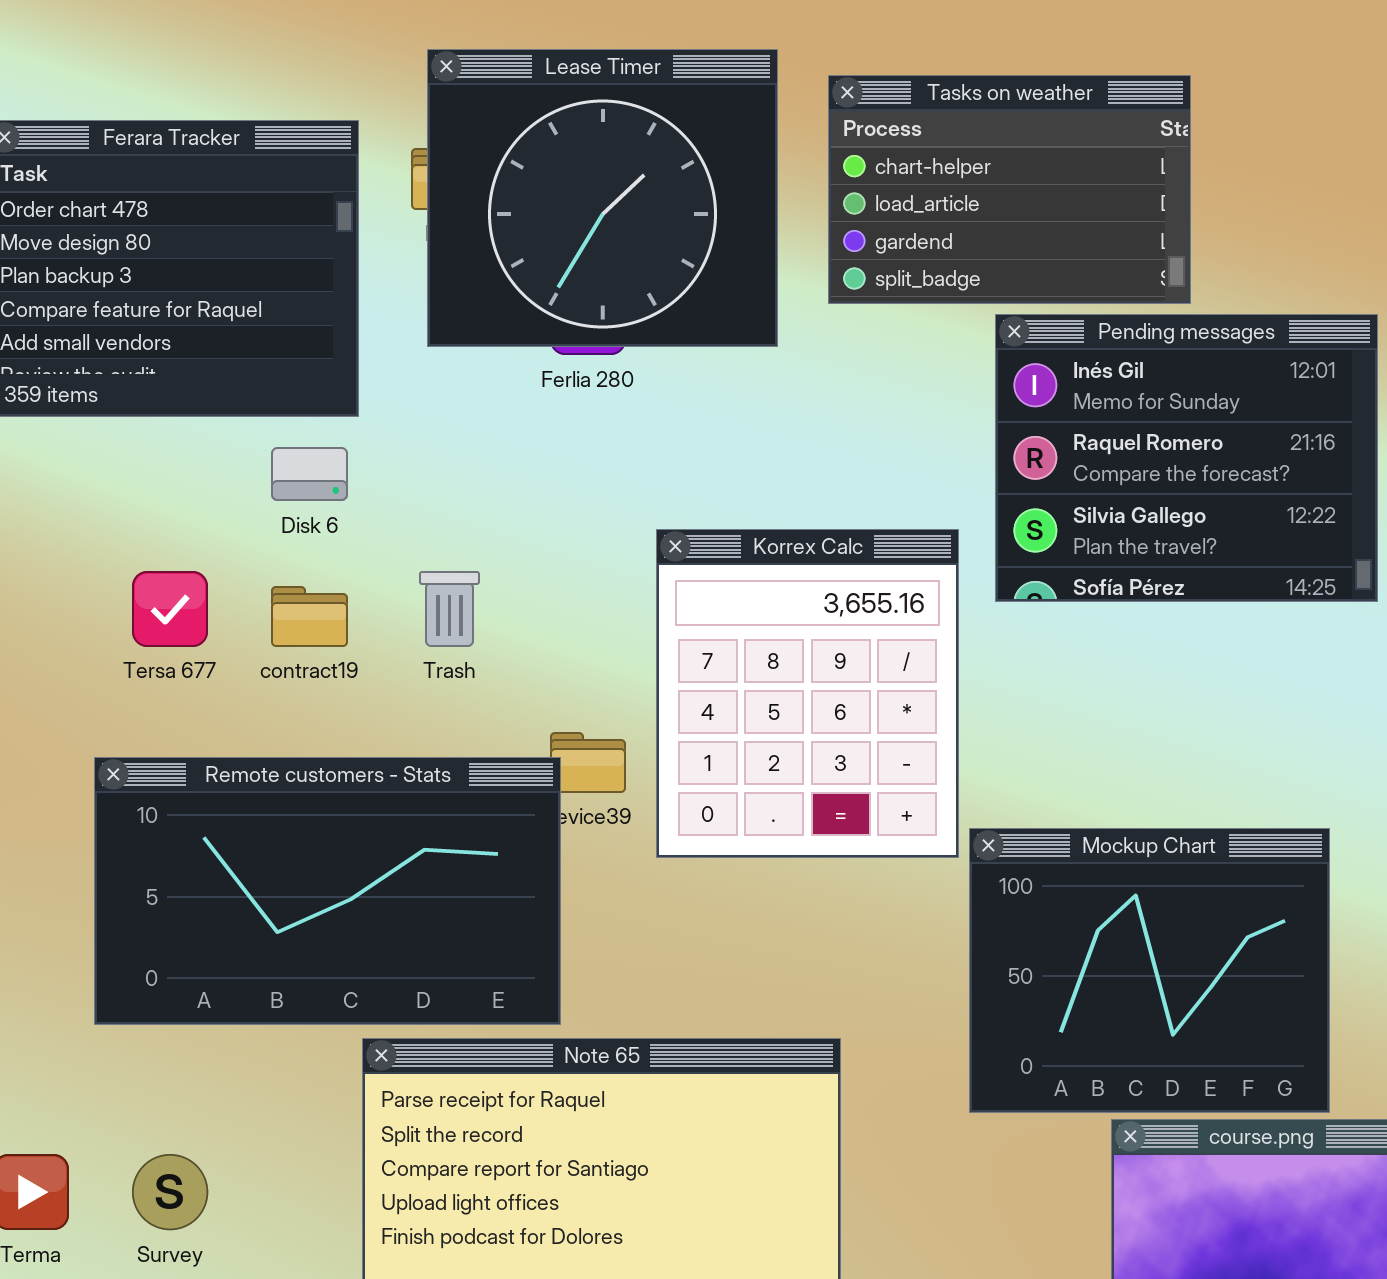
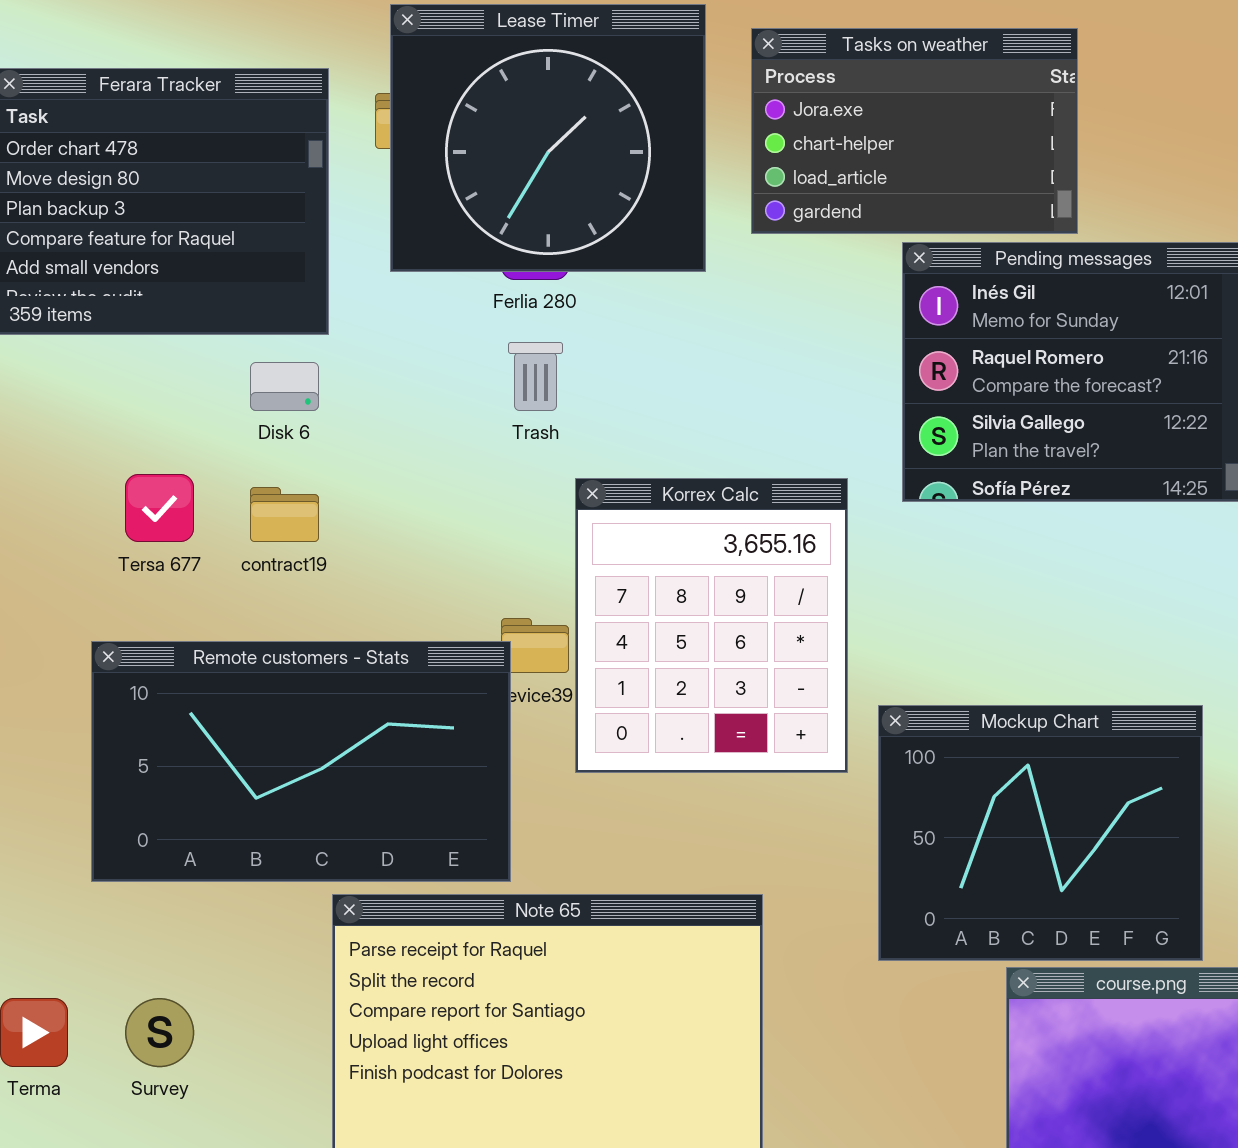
Tasks on weather: [828,75,1191,304] -> [751,28,1078,234], scrolled up 1 row
Korrex Calc: [656,529,959,858] -> [575,478,848,773], moved
Trash: [419,571,480,647] -> [508,342,563,411], moved

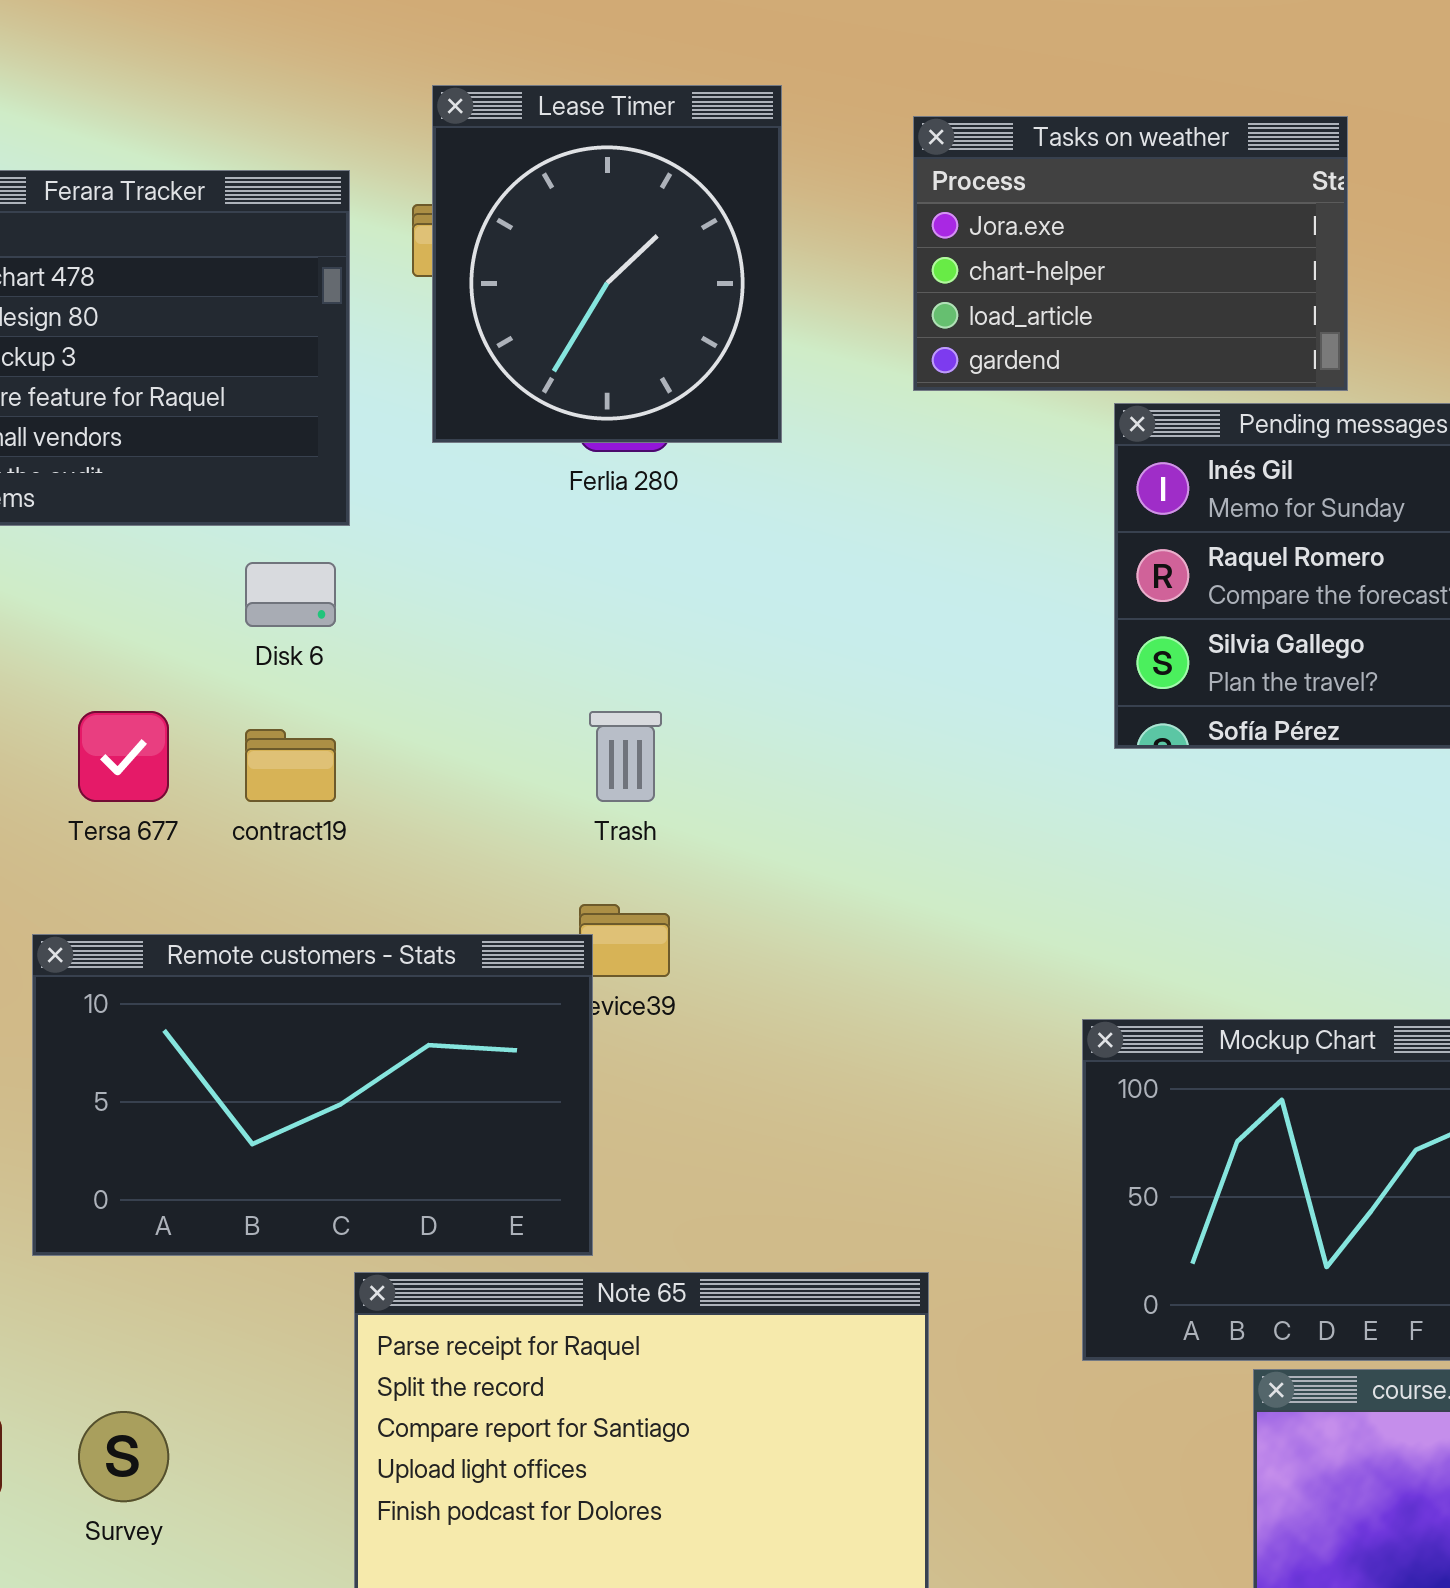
Lease Timer: [390,4,706,272] -> [432,85,782,443], resized
Trash: [508,342,563,411] -> [589,711,662,802], moved
Korrex Calc: [575,478,848,773] -> none, closed

